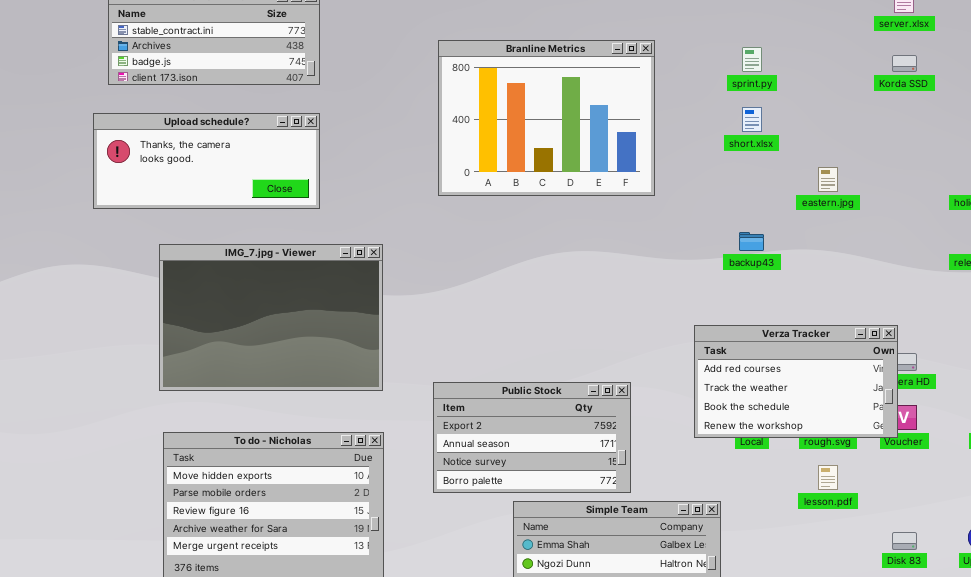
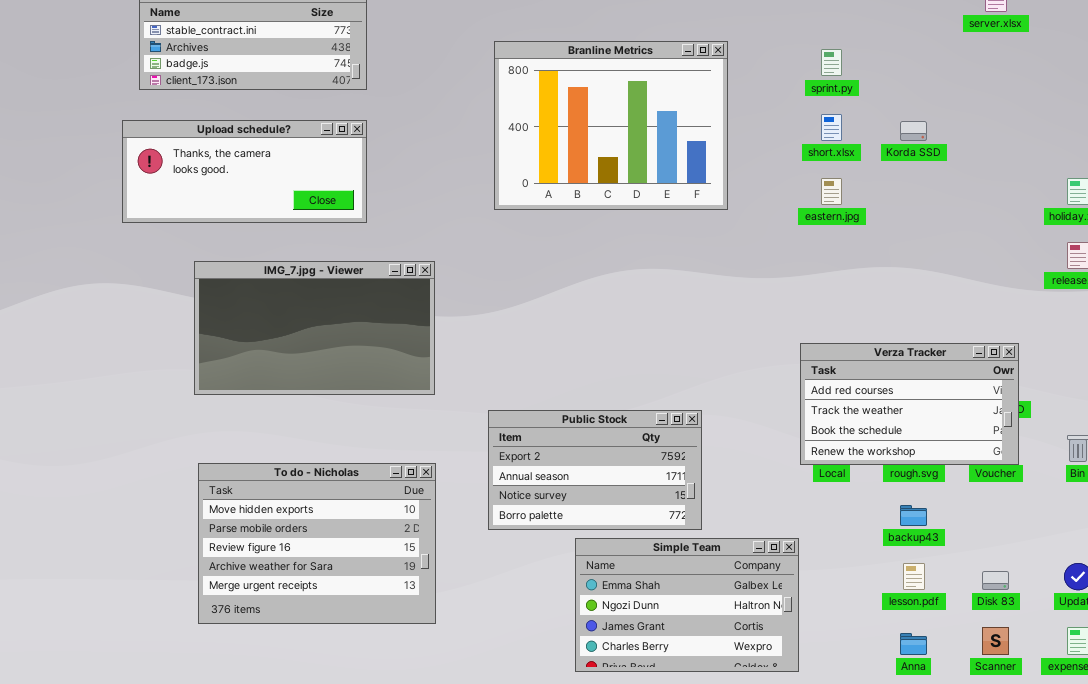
Korda SSD: [892,55,917,72] -> [900,121,927,141], moved
eastern.jpg: [818,167,838,192] -> [821,178,842,205], moved
backup43: [739,232,764,251] -> [900,505,927,526], moved
IMG_7.jpg - Viewer: [159,244,383,391] -> [194,261,435,395], resized
Verza Tracker: [694,325,898,438] -> [800,343,1019,465], moved
lesson.pdf: [818,465,838,490] -> [903,563,925,590], moved

